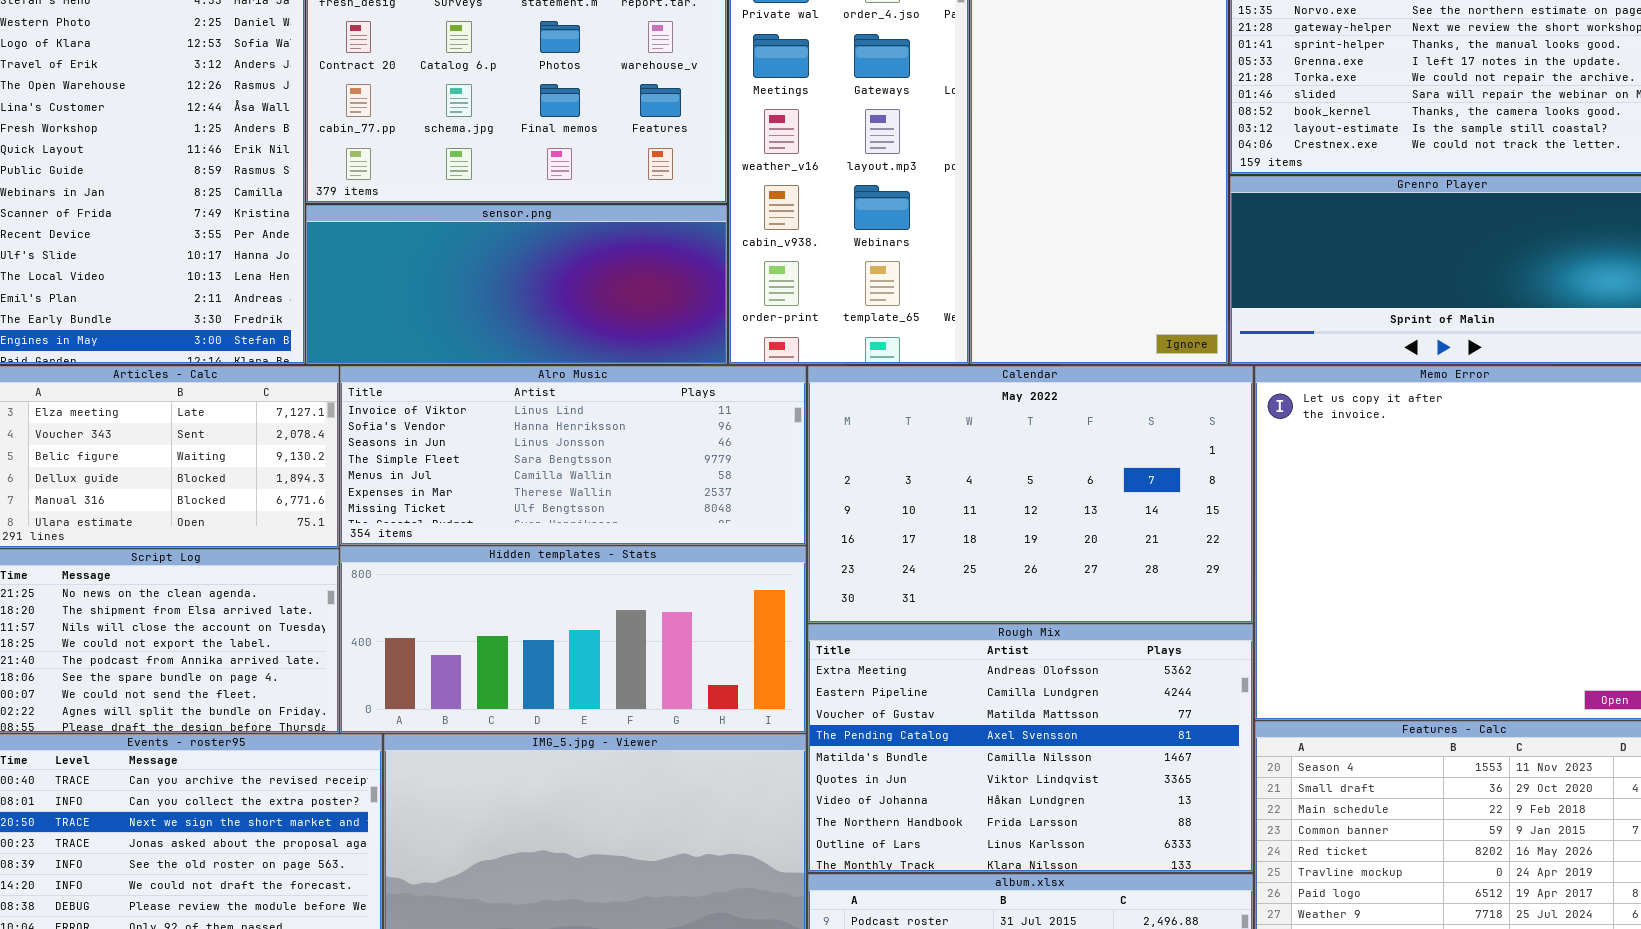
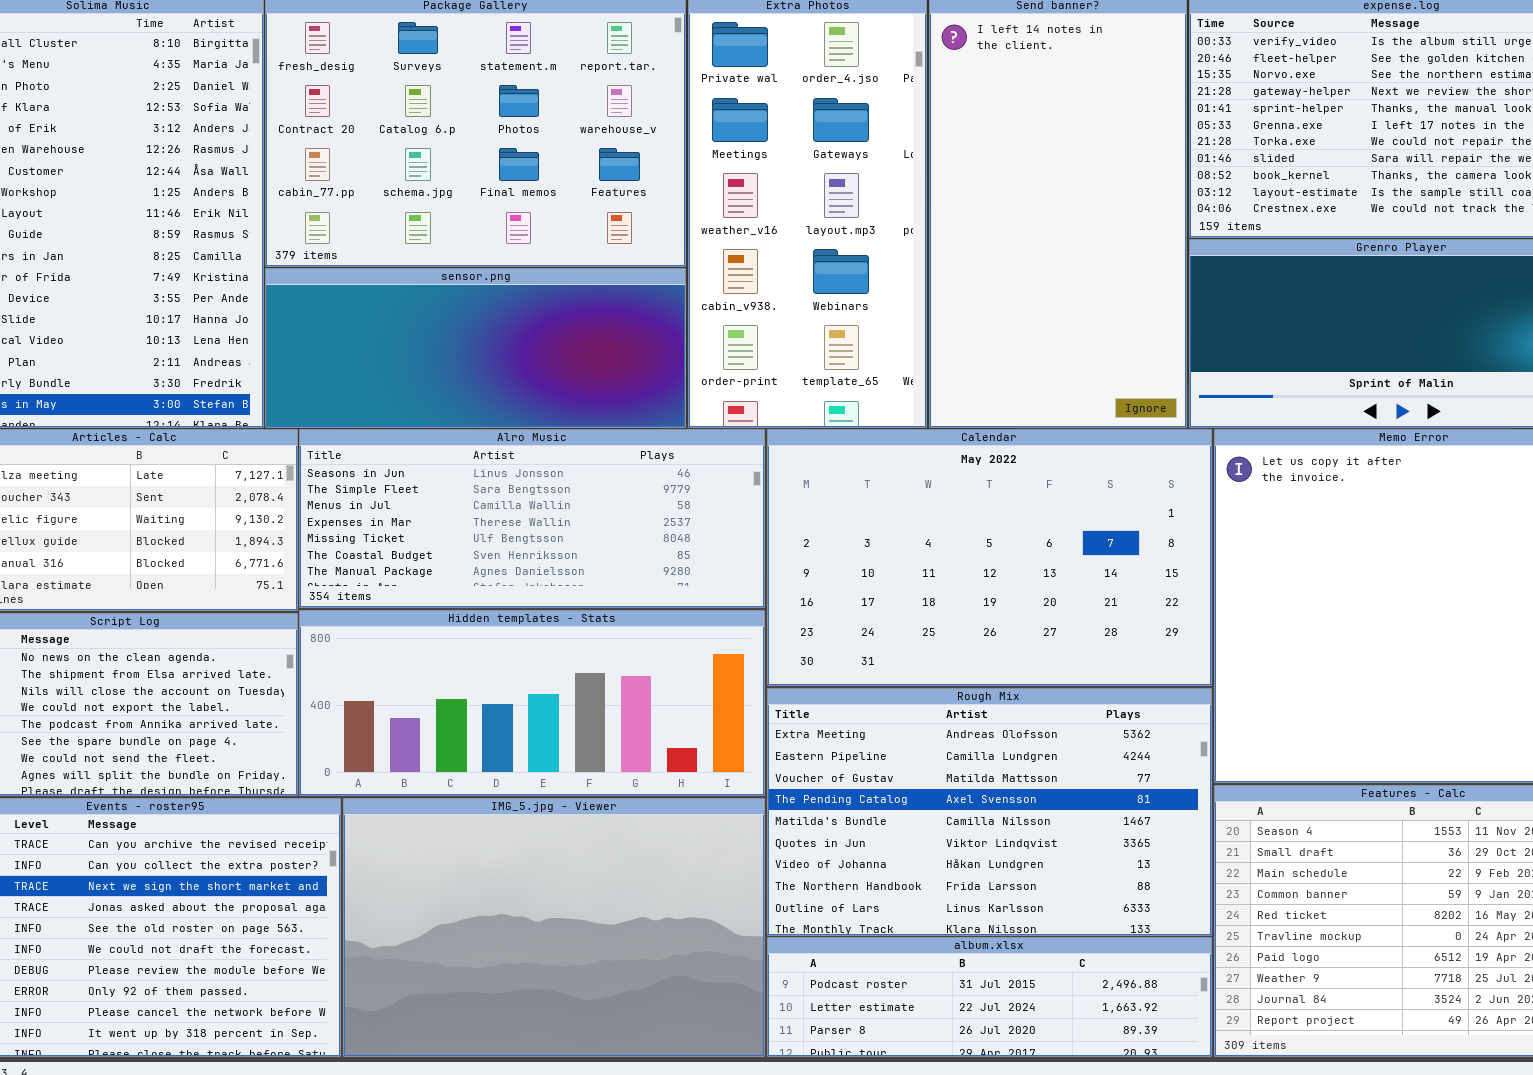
Alro Music: [340,366,806,545] -> [299,429,765,608], scrolled down 2 rows

